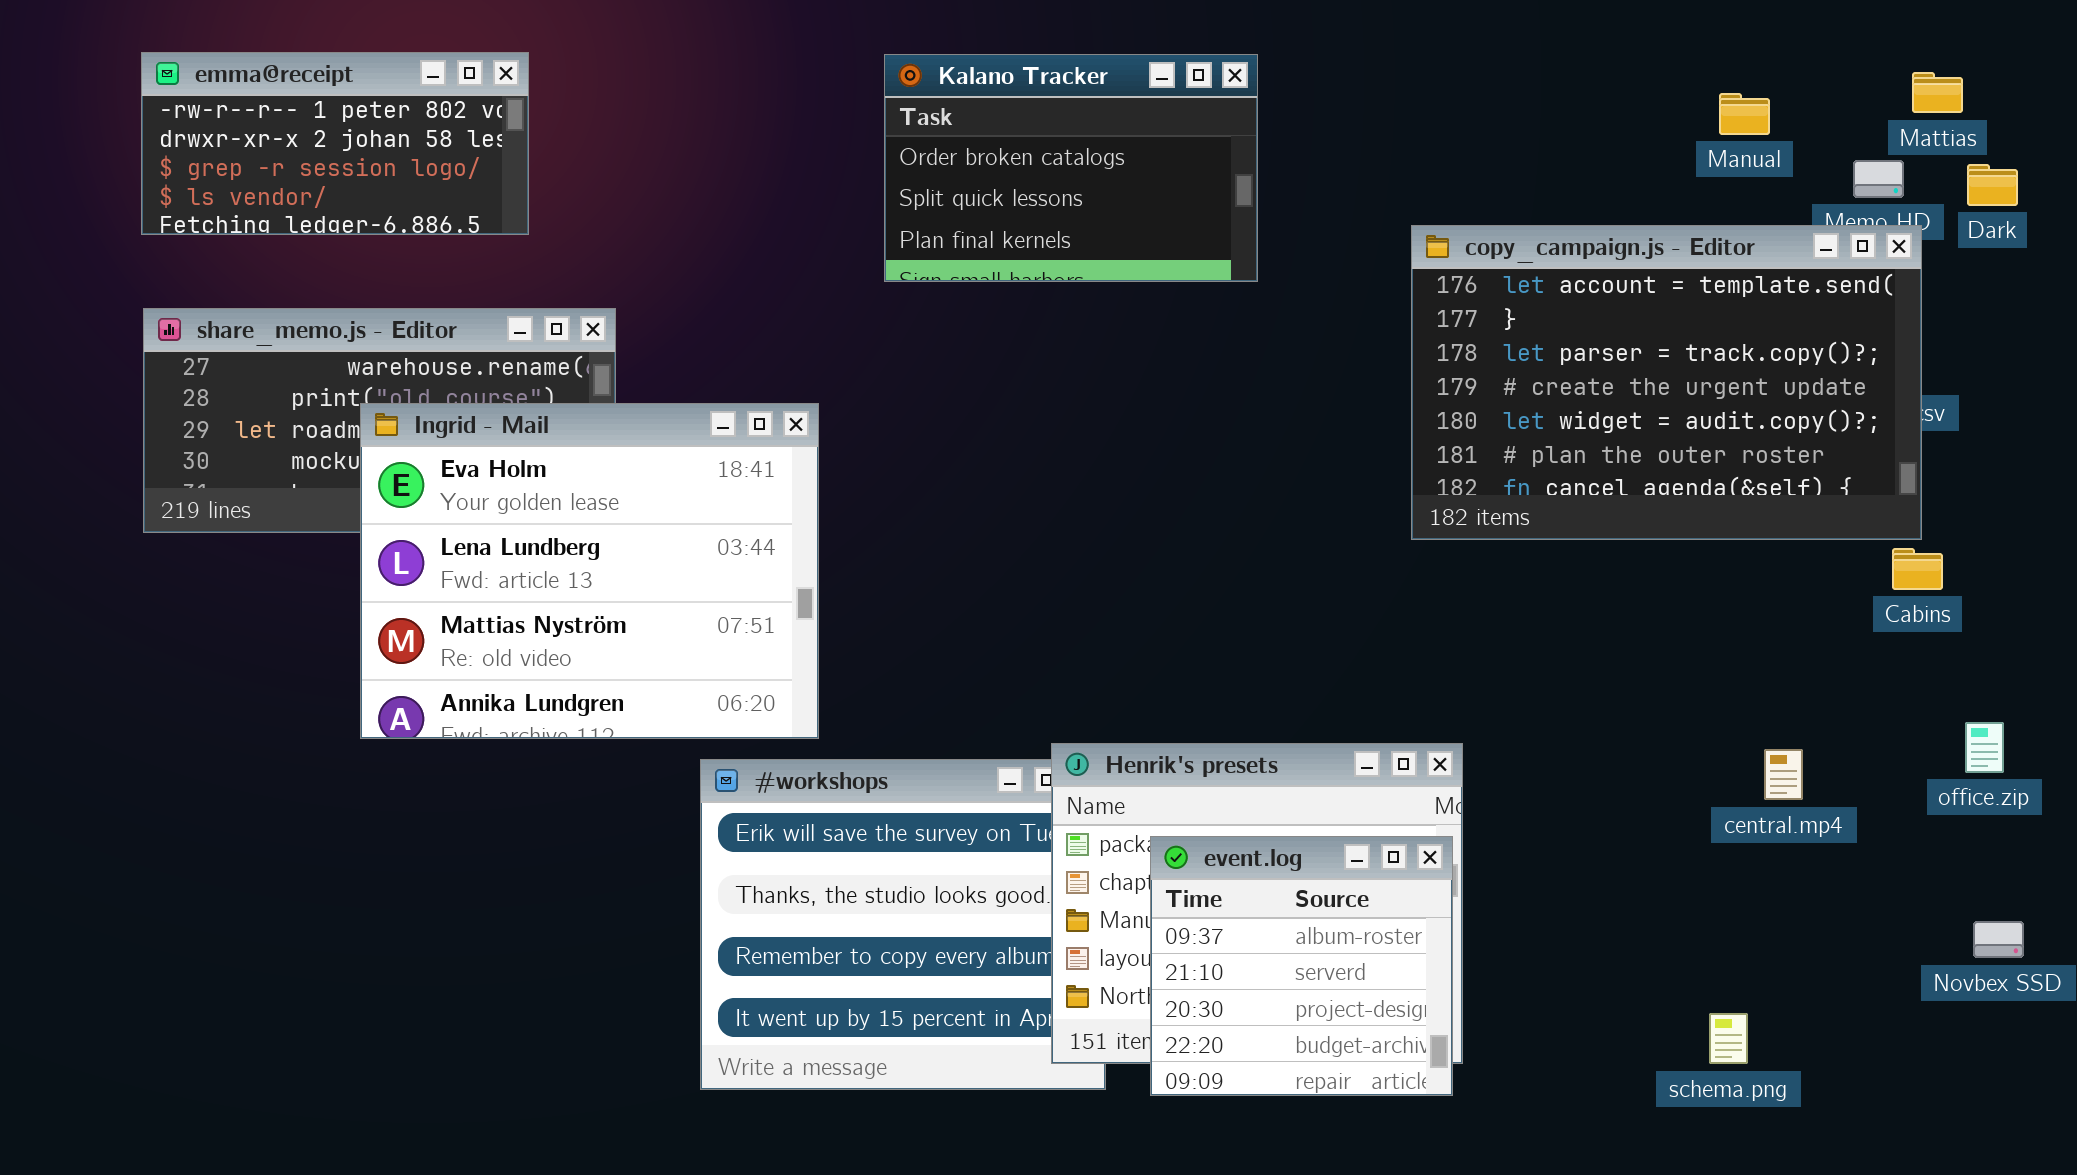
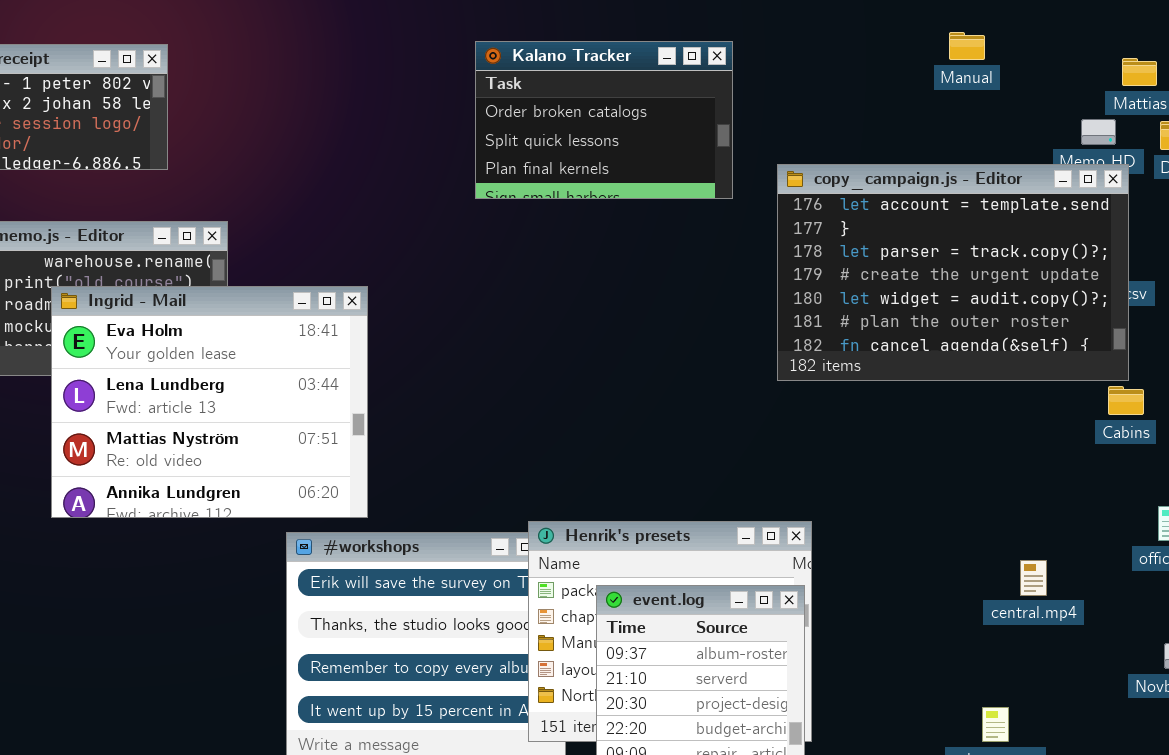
Kalano Tracker: [884,54,1258,282] -> [475,41,733,199], moved
Manual: [1719,93,1770,135] -> [949,32,985,60], moved
central.mp4: [1764,749,1803,800] -> [1020,560,1047,596], moved

